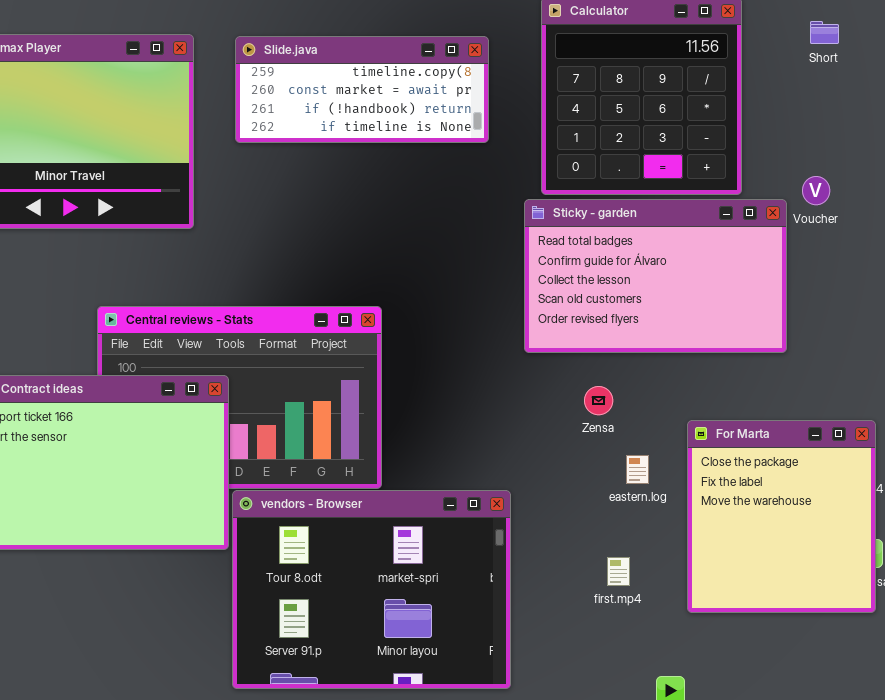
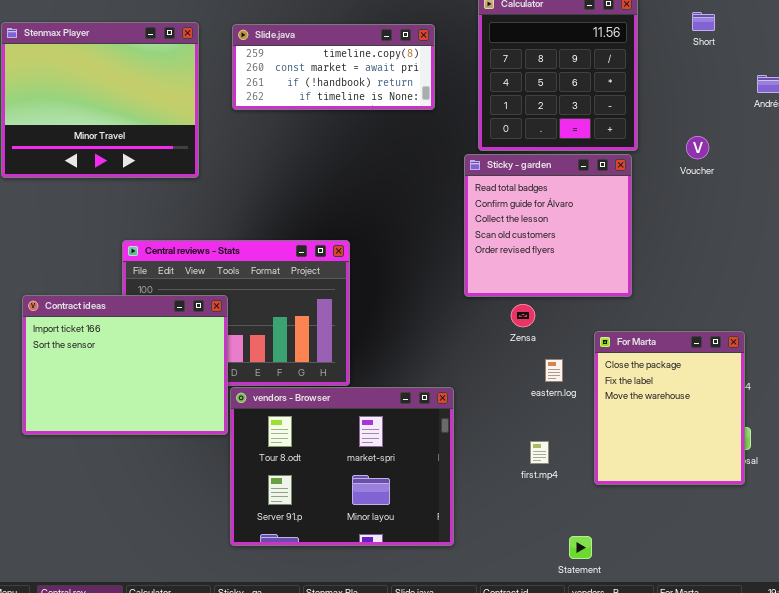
Sticky - garden: [524,199,787,353] -> [464,154,632,297], resized

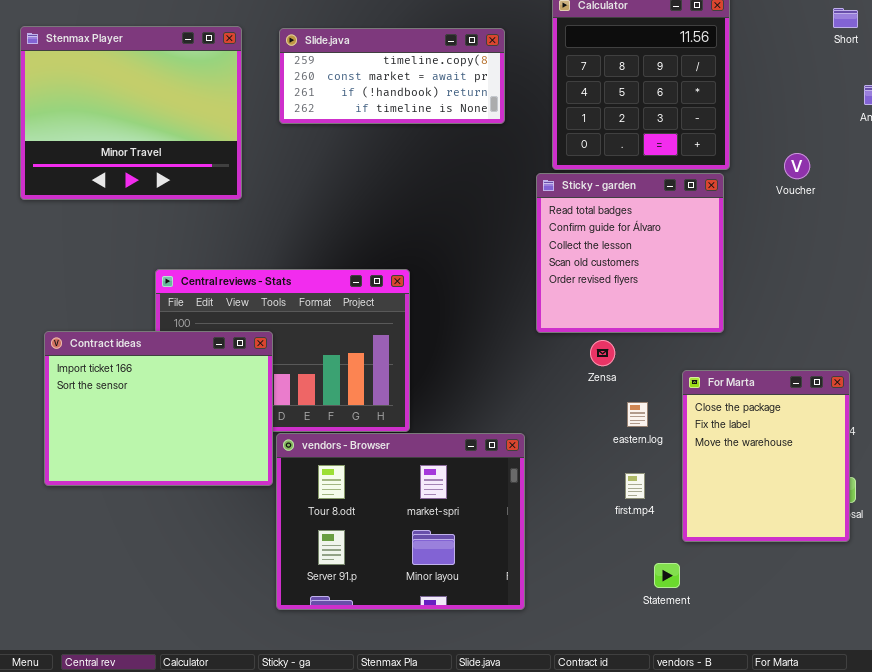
Short: [692,12,715,31] -> [833,8,858,28], moved
first.mp4: [530,441,549,464] -> [625,473,645,499], moved
Statement: [569,536,592,559] -> [654,563,680,588], moved

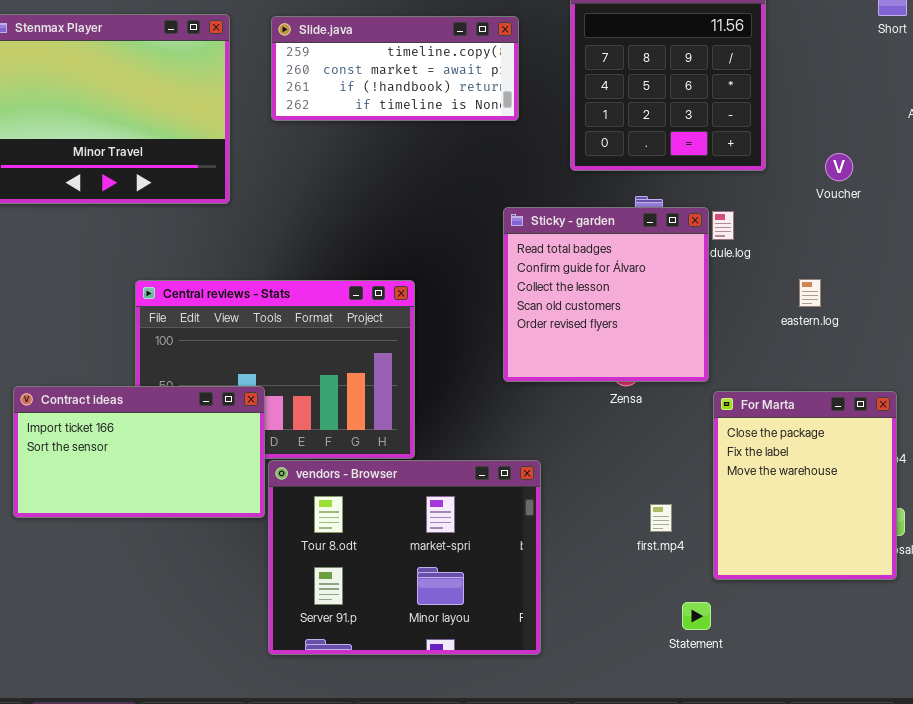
Sticky - garden: [536,173,724,333] -> [503,207,709,382], moved
Contract ideas: [44,331,273,486] -> [13,386,265,518], resized
eastern.log: [627,402,648,427] -> [799,279,821,307], moved

